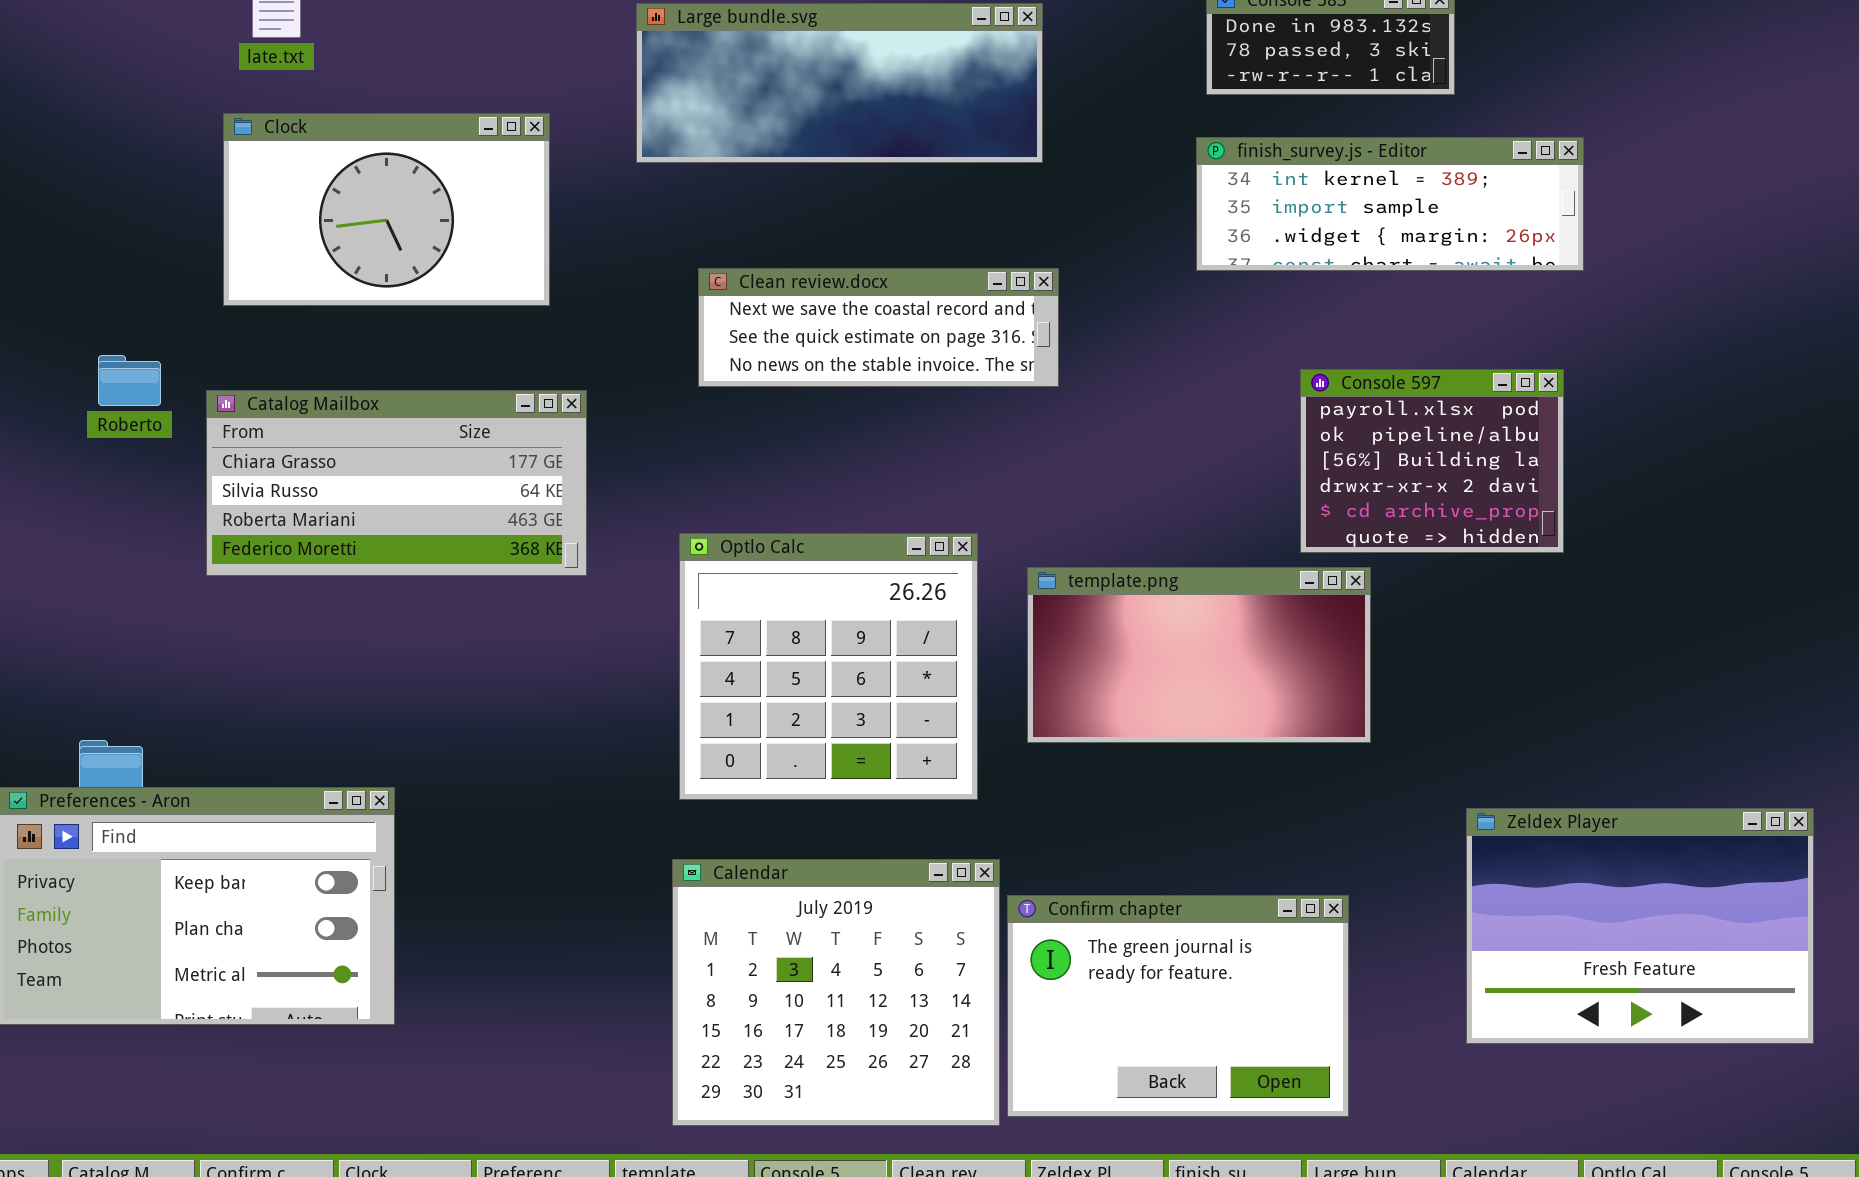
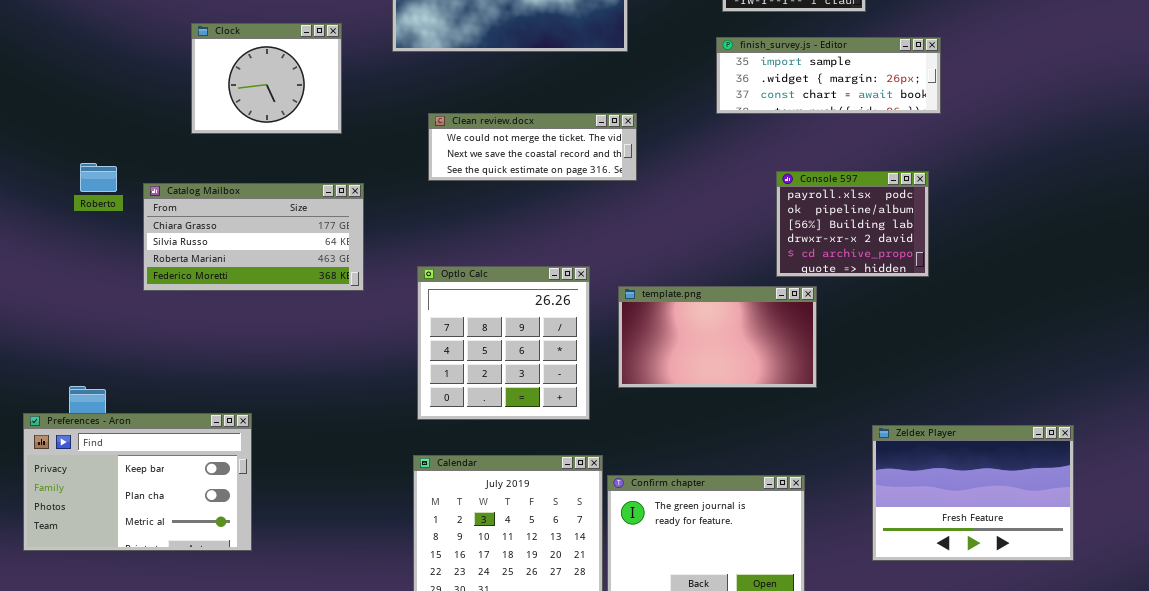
Clock: [223,113,550,306] -> [191,23,342,134], resized
finish_survey.js - Editor: [1196,137,1584,271] -> [716,37,941,114], scrolled down 1 row
Clean review.docx: [698,268,1059,387] -> [428,113,637,181], scrolled up 1 row

